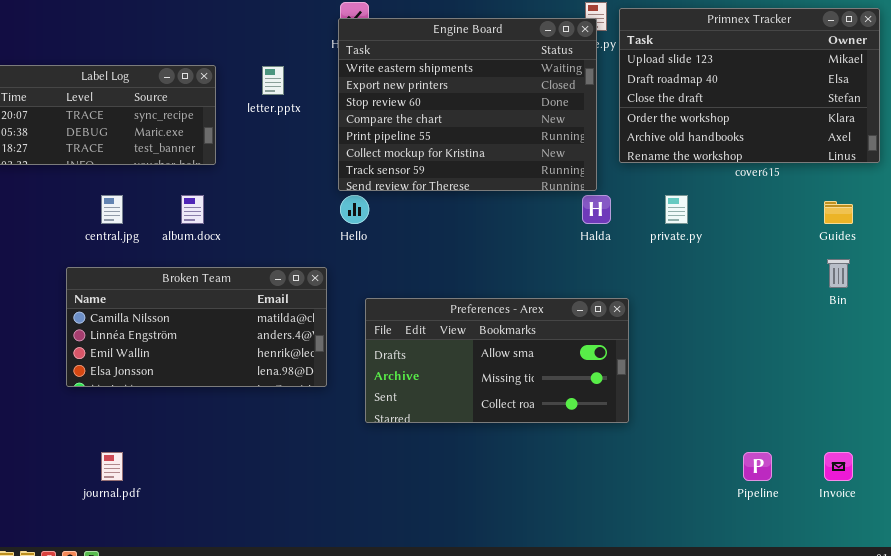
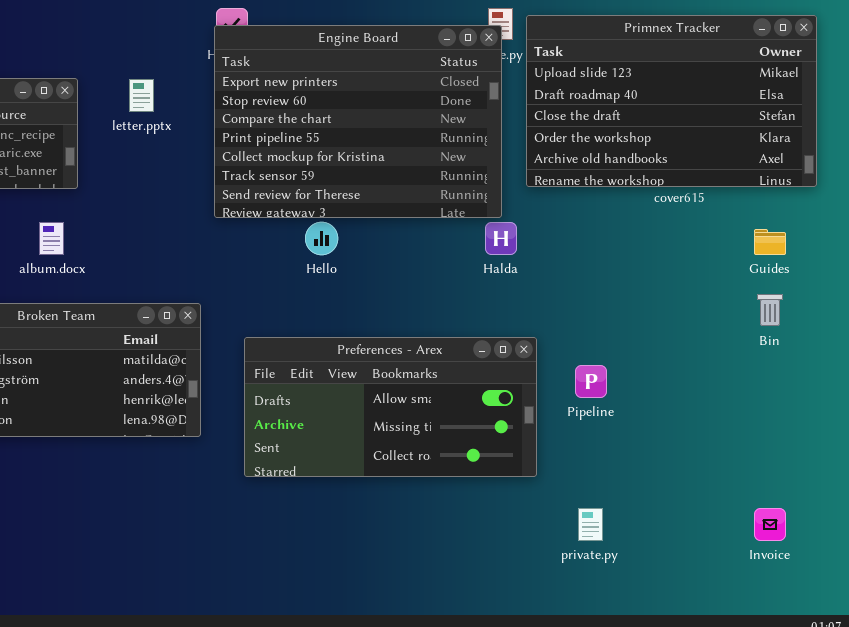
Engine Board: [338,18,597,191] -> [214,25,502,218], scrolled down 1 row
Hello: [340,195,369,224] -> [305,222,338,255], moved
private.py: [665,195,688,224] -> [578,508,603,541], moved
Pipeline: [743,452,772,481] -> [575,365,607,398], moved

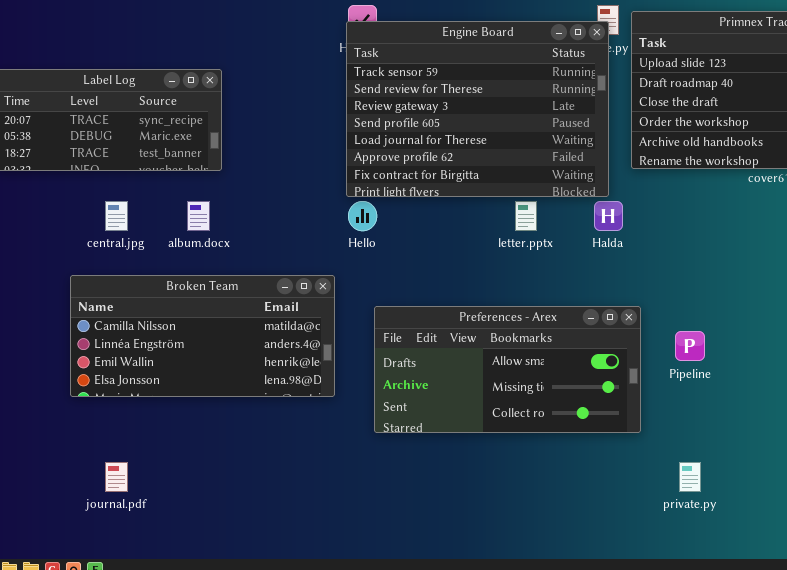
Engine Board: [214,25,502,218] -> [346,21,609,197], scrolled down 5 rows
letter.pptx: [129,79,154,112] -> [515,201,537,231], moved
Hello: [305,222,338,255] -> [348,201,377,231], moved

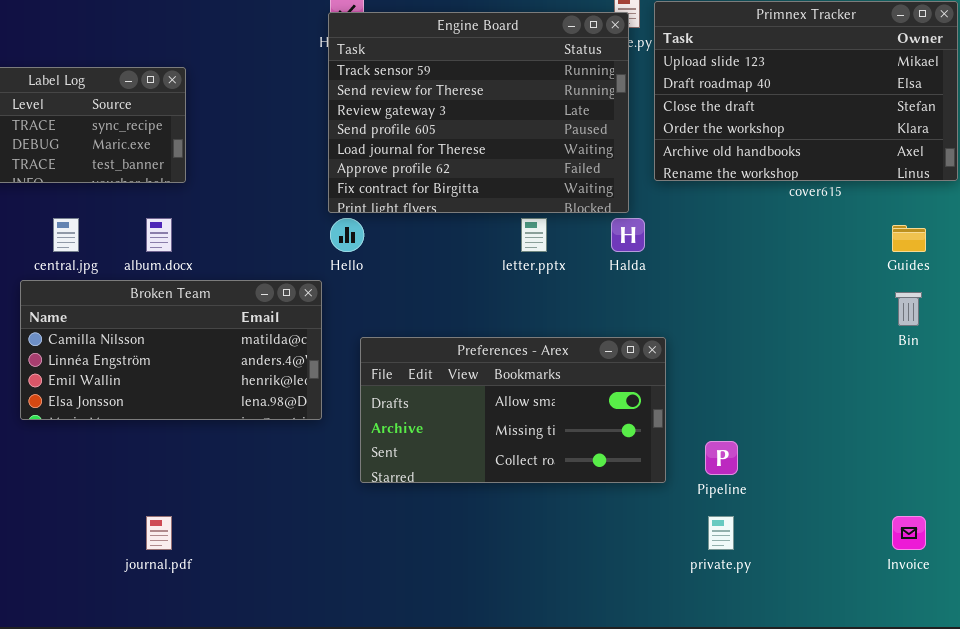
Broken Team: [70,275,335,397] -> [20,280,322,420], moved
Pipeline: [675,331,705,361] -> [705,441,738,475], moved
journal.pdf: [105,462,128,492] -> [146,516,172,550], moved

